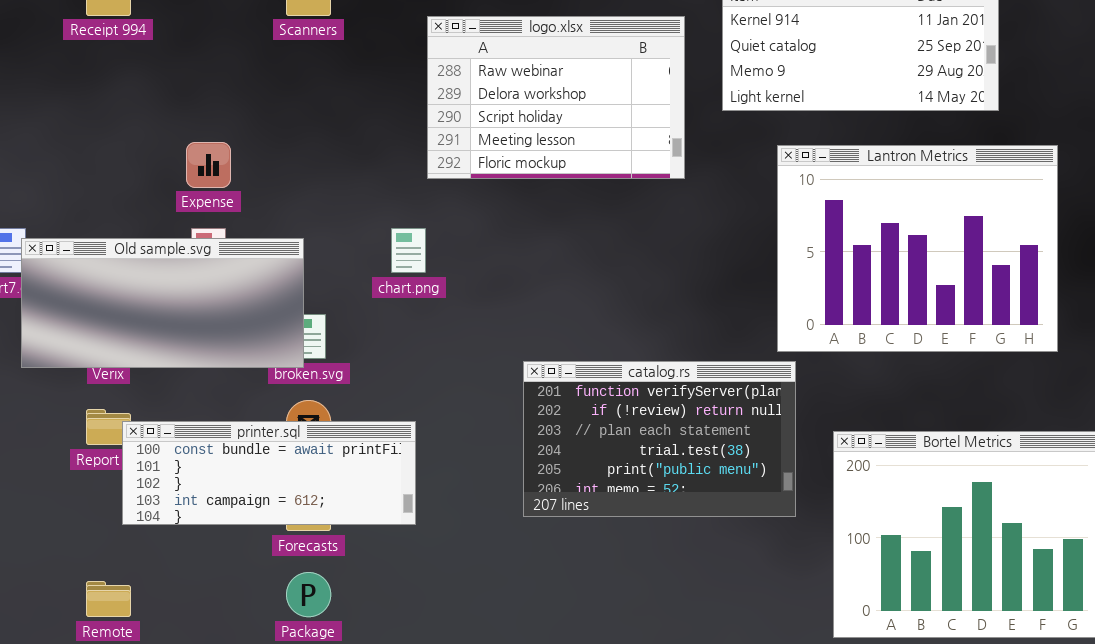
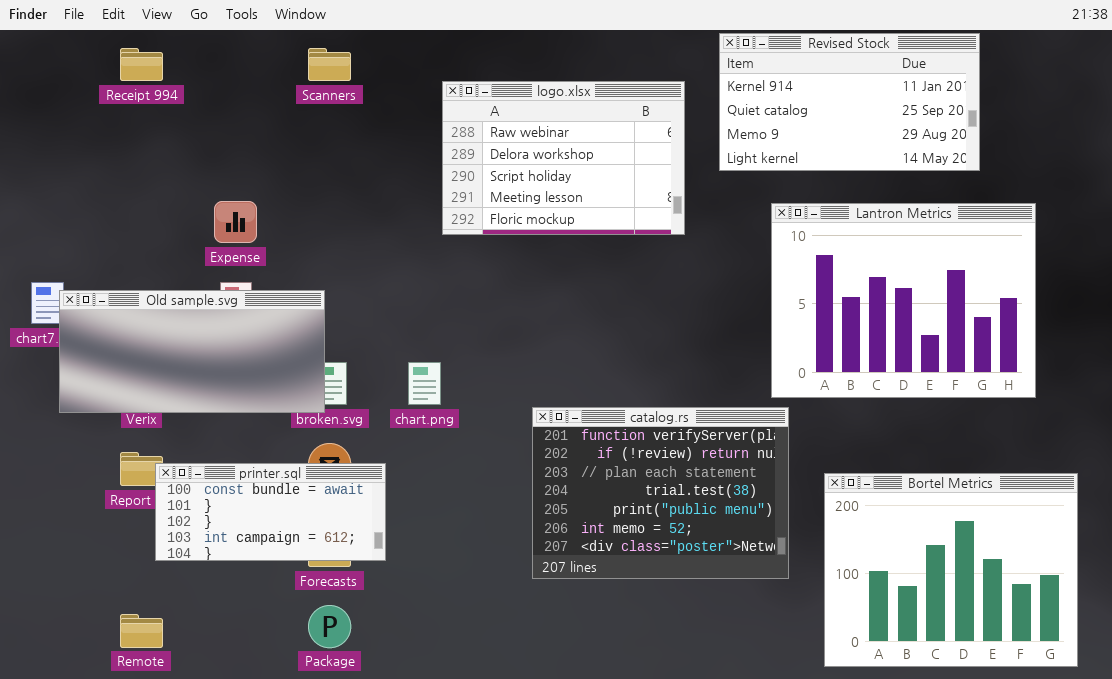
chart.png: [391,228,426,273] -> [408,362,441,405], moved
catalog.rs: [523,361,796,517] -> [532,407,789,579], resized
printer.sql: [122,421,416,525] -> [155,463,386,561], resized

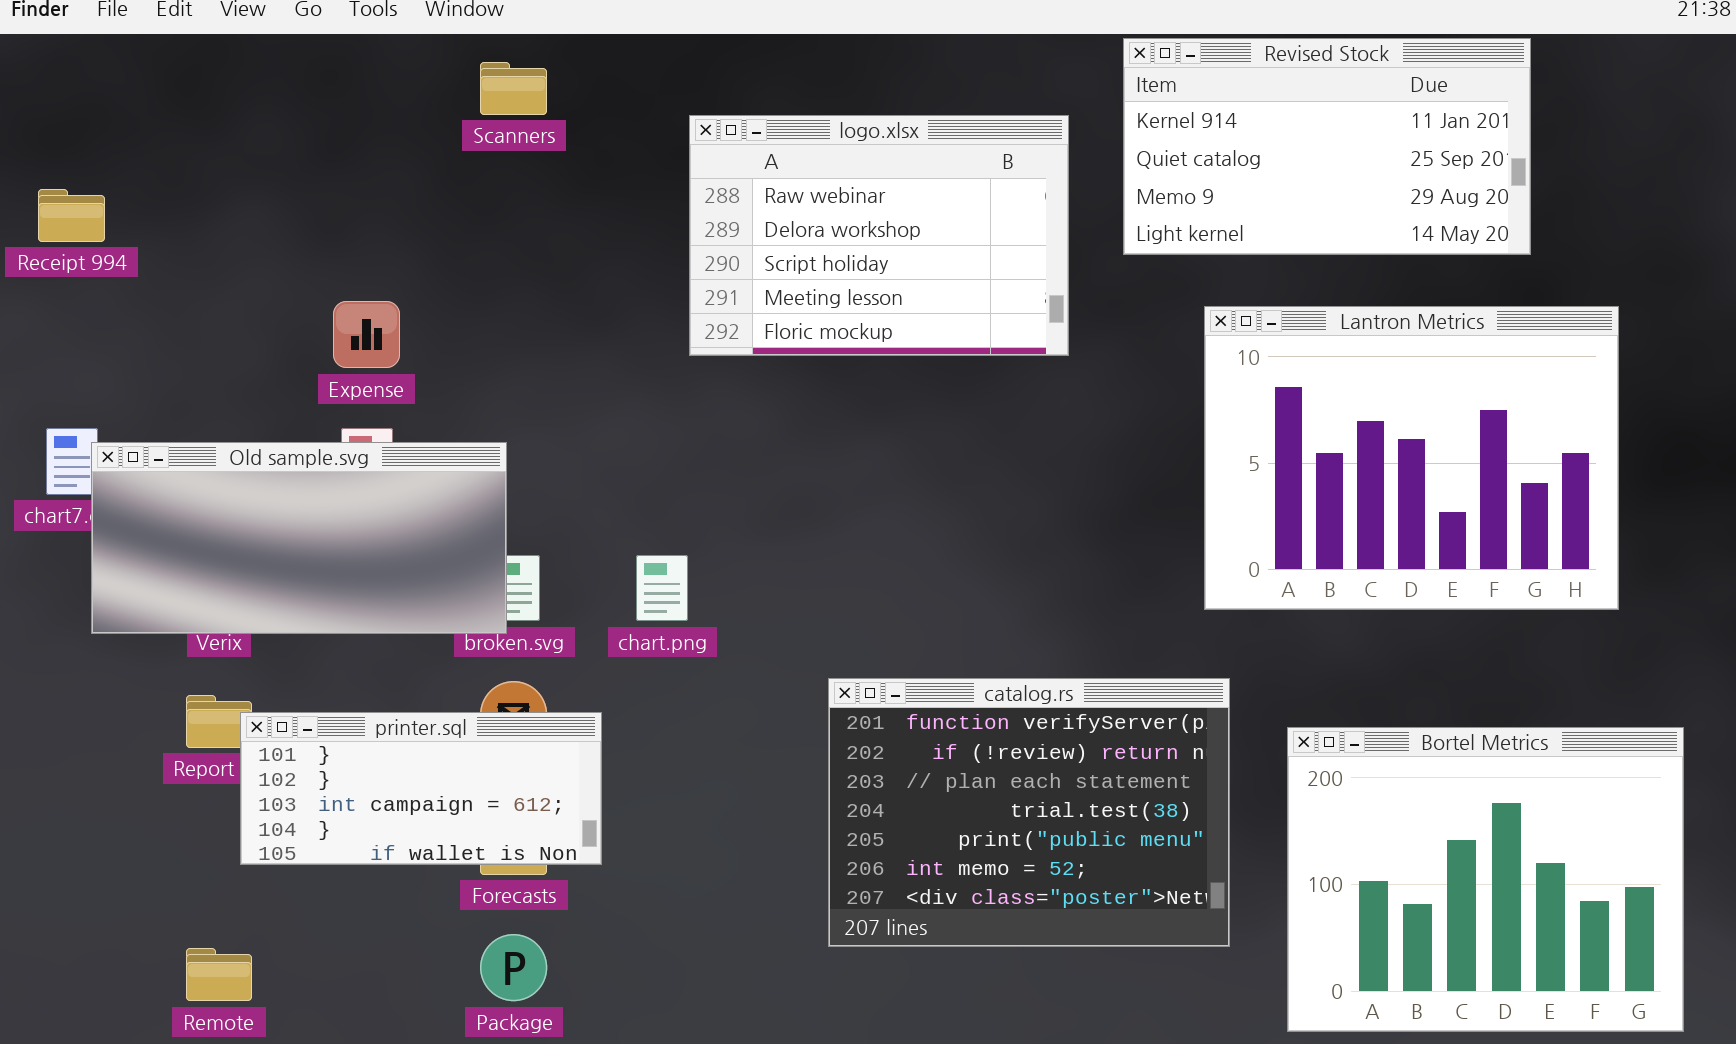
Receipt 994: [120,48,163,81] -> [38,189,105,242], moved
catalog.rs: [532,407,789,579] -> [828,678,1230,947], moved
printer.sql: [155,463,386,561] -> [240,712,602,865], scrolled down 1 row

